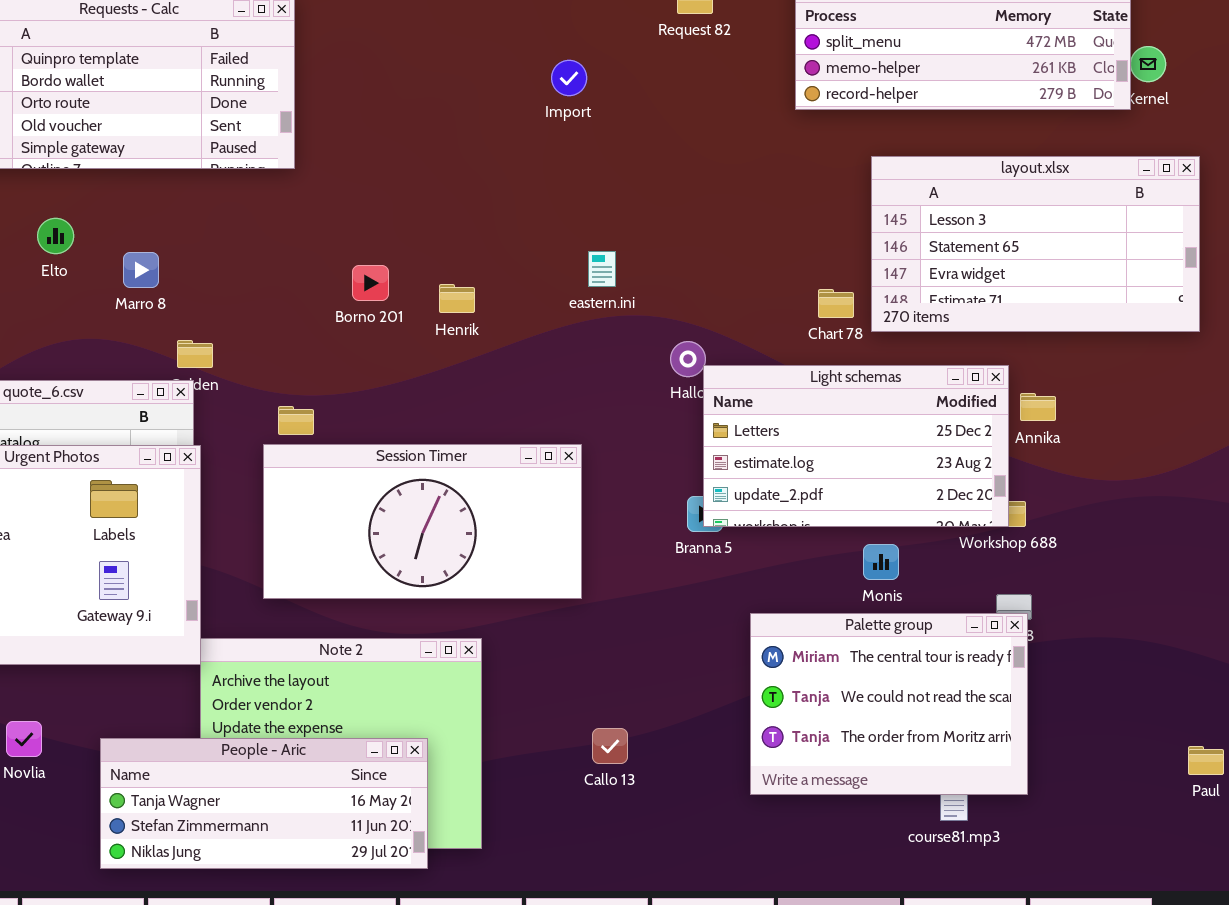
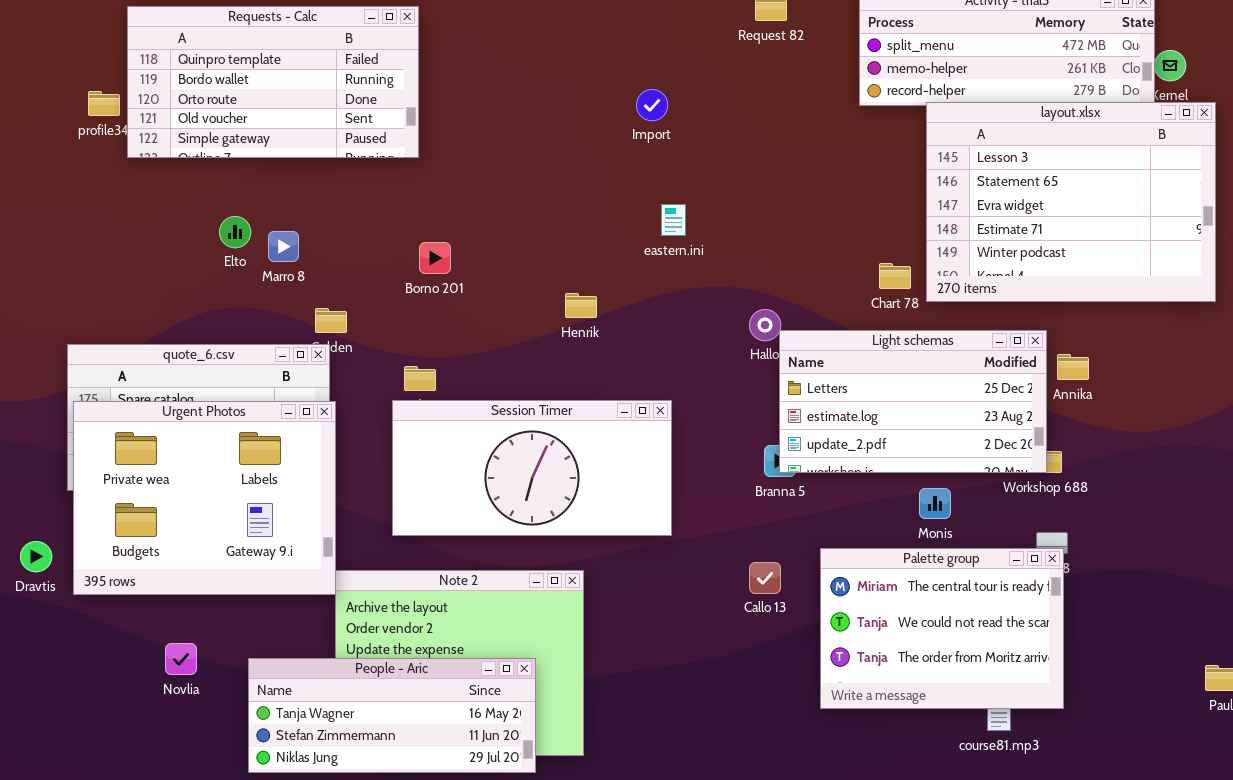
Import: [551,60,587,96] -> [636,89,668,121], moved
layout.xlsx: [871,156,1200,332] -> [926,102,1216,302], resized
Elto: [37,218,74,254] -> [219,216,251,248], moved
eastern.ini: [588,251,616,287] -> [661,204,686,236], moved
Borno 201: [352,265,389,301] -> [419,242,451,274], moved
Henrik: [439,284,475,313] -> [565,293,597,318], moved
Callo 13: [592,728,628,764] -> [749,562,781,594], moved

